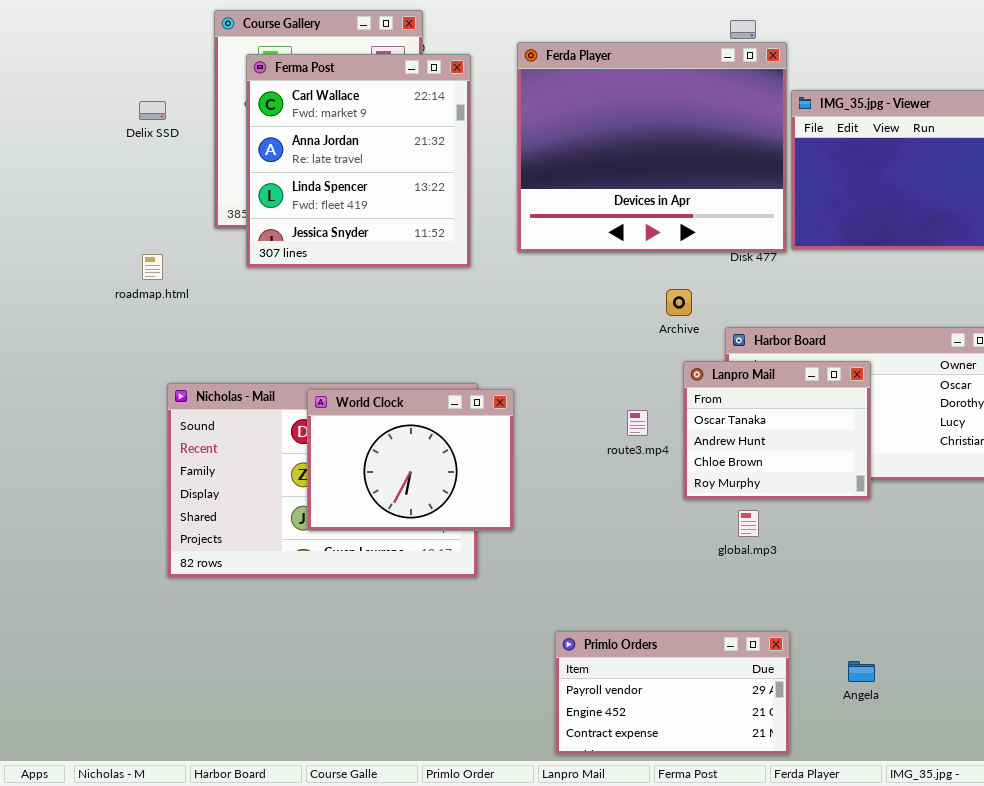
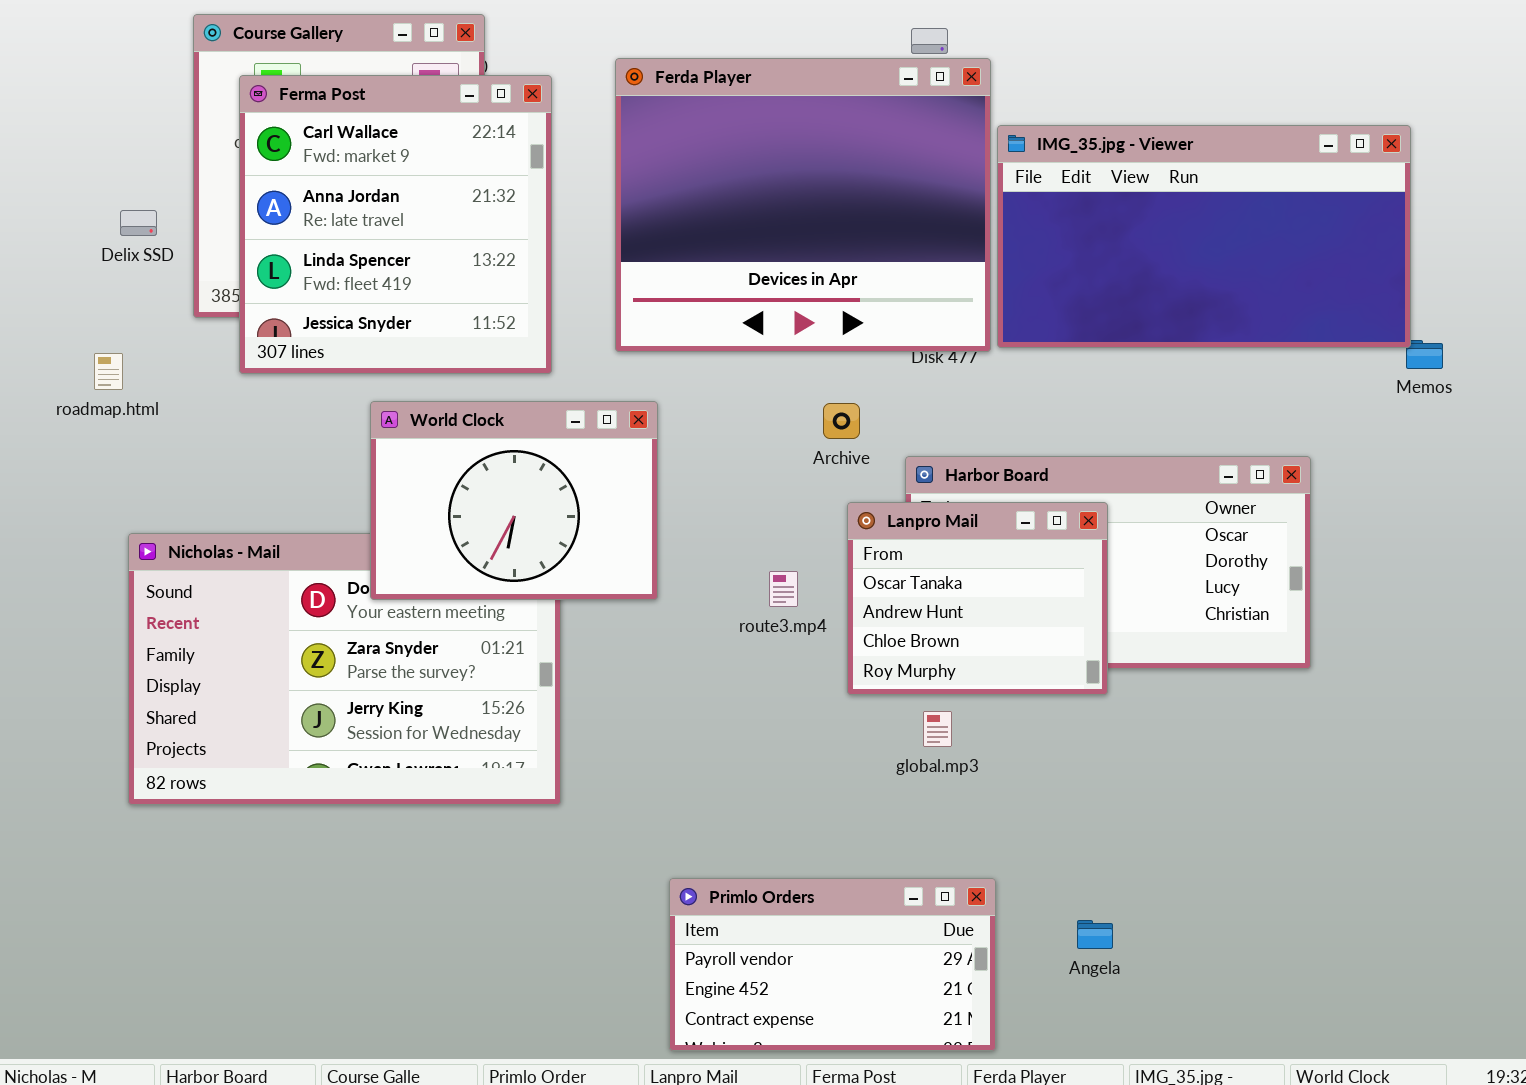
Delix SSD: [139,101,166,120] -> [120,210,157,236], moved
World Clock: [307,389,514,531] -> [370,401,658,600], moved

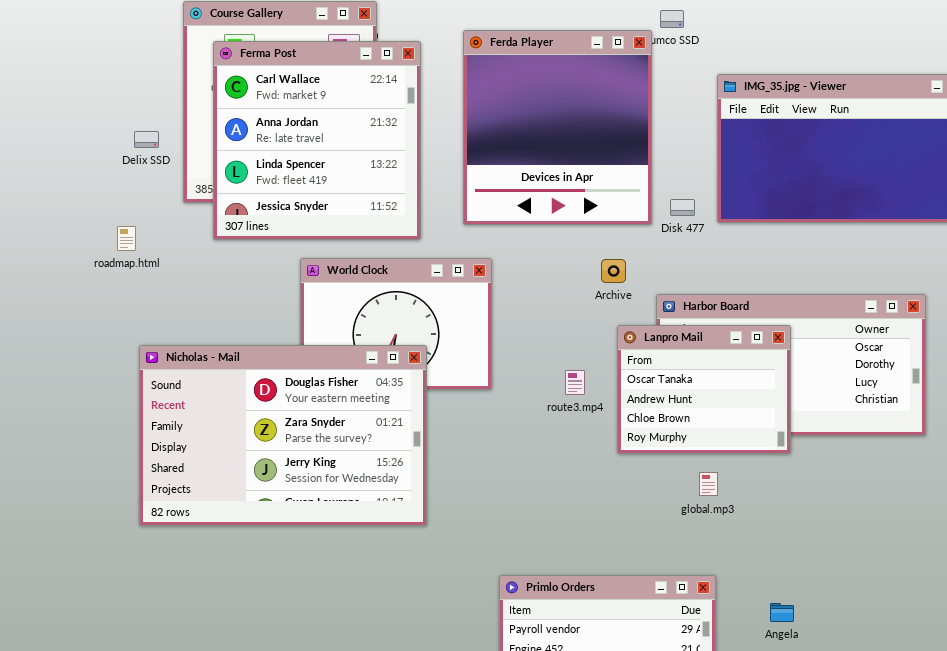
Ferda Player: [615,58,991,352] -> [463,30,652,225], resized
Nicholas - Mail: [128,533,561,805] -> [139,345,427,526], raised
global.mp3: [923,711,952,747] -> [699,472,718,496], moved

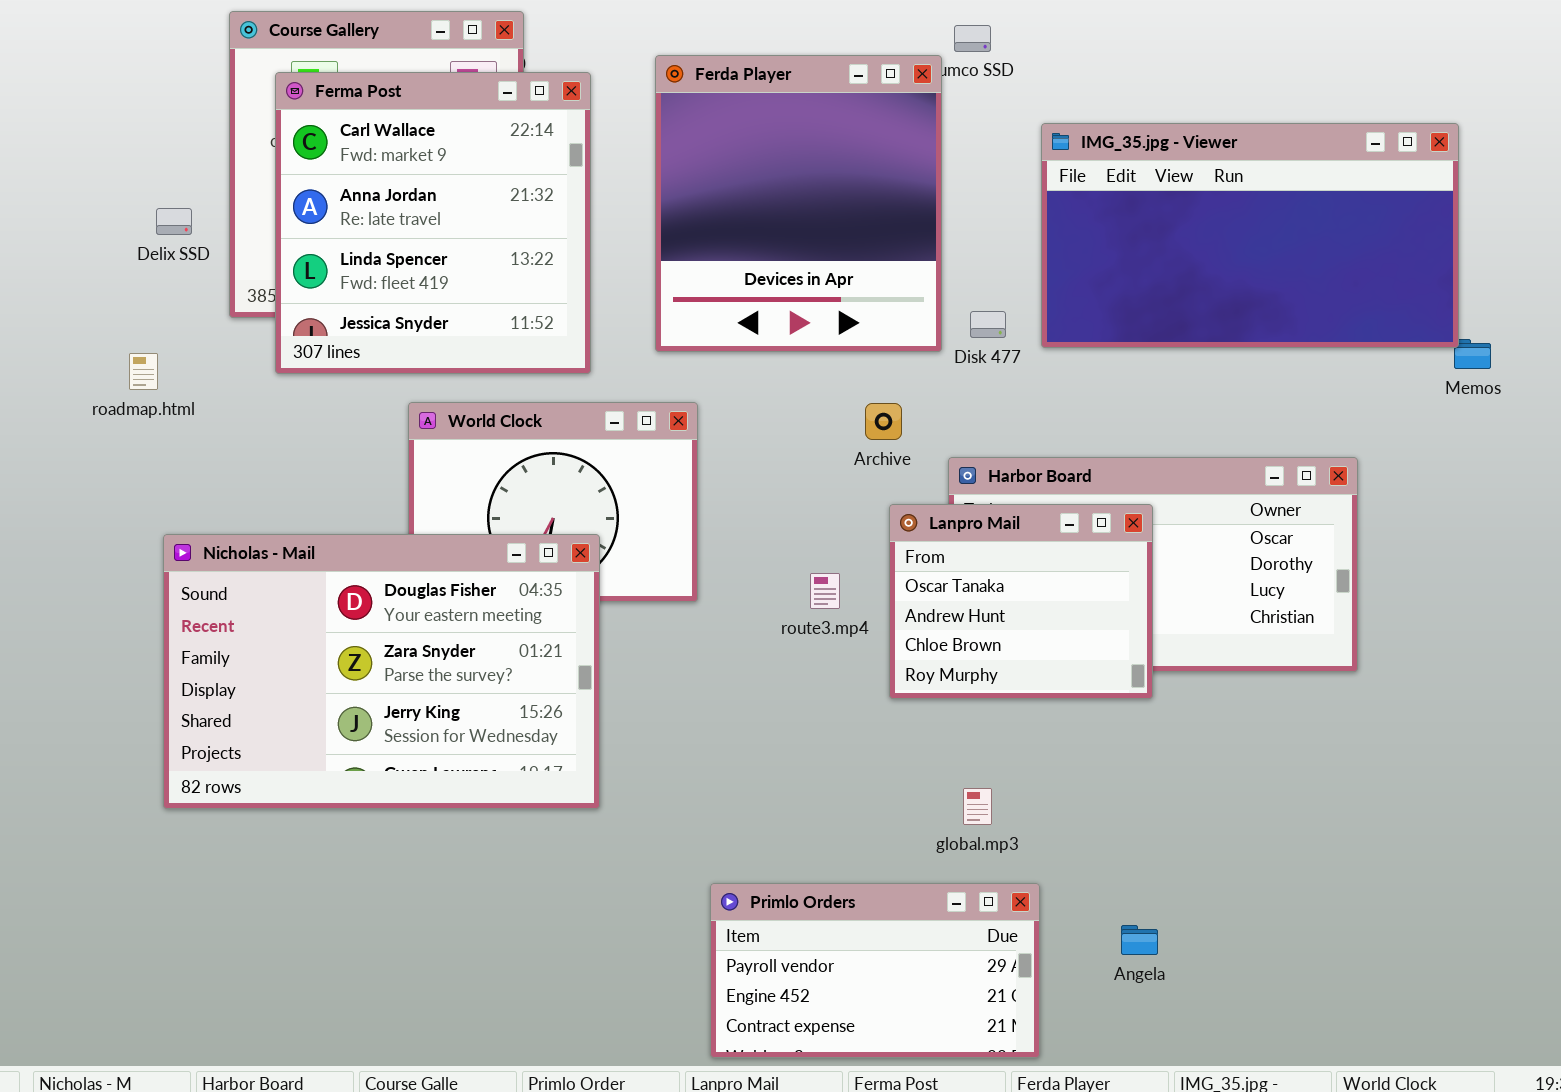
global.mp3: [699,472,718,496] -> [963,788,992,825], moved

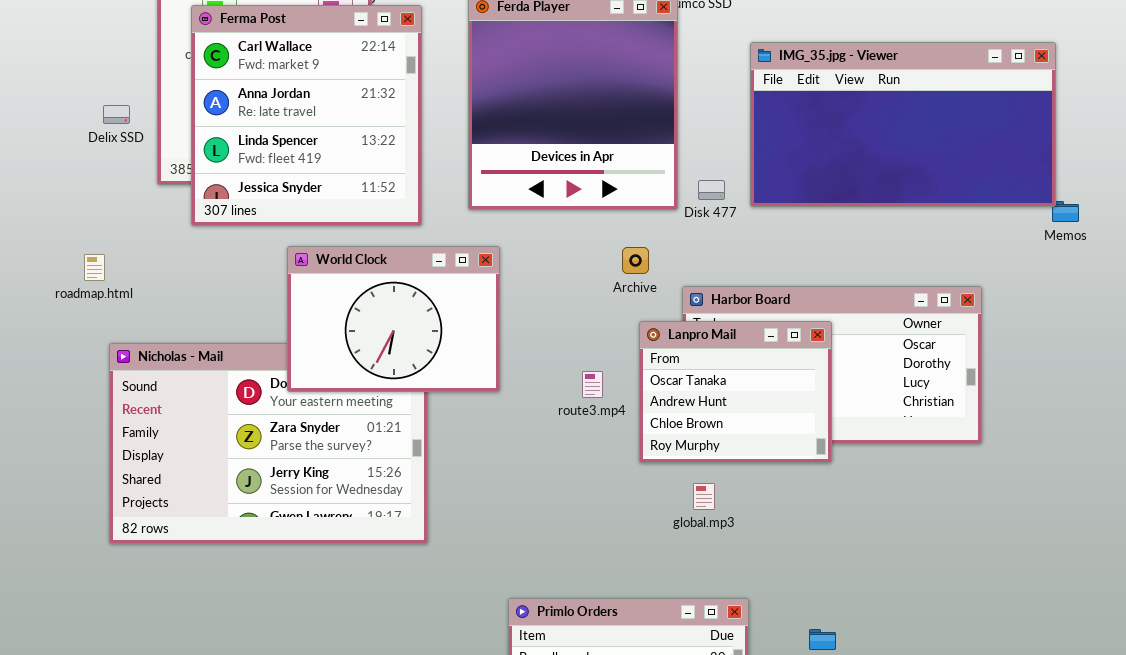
roadmap.html: [129,353,158,390] -> [84,254,105,281], moved
World Clock: [408,402,698,602] -> [287,246,500,392], raised
global.mp3: [963,788,992,825] -> [693,483,715,510], moved

